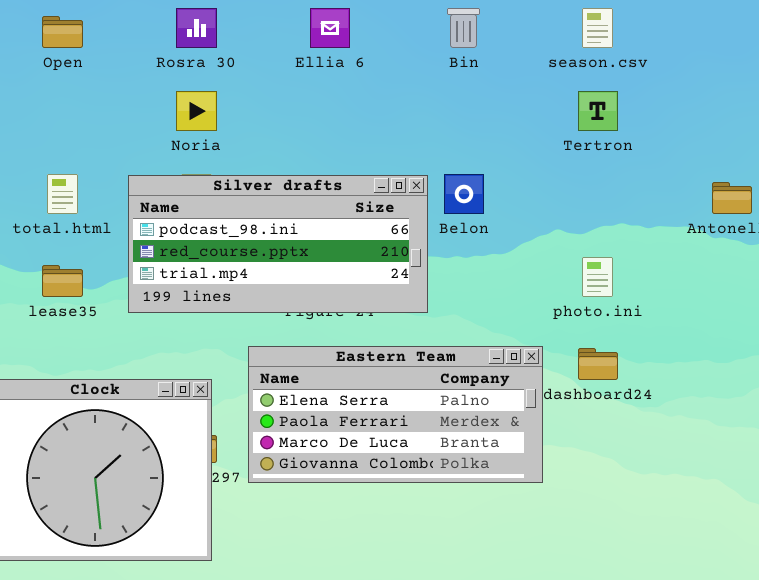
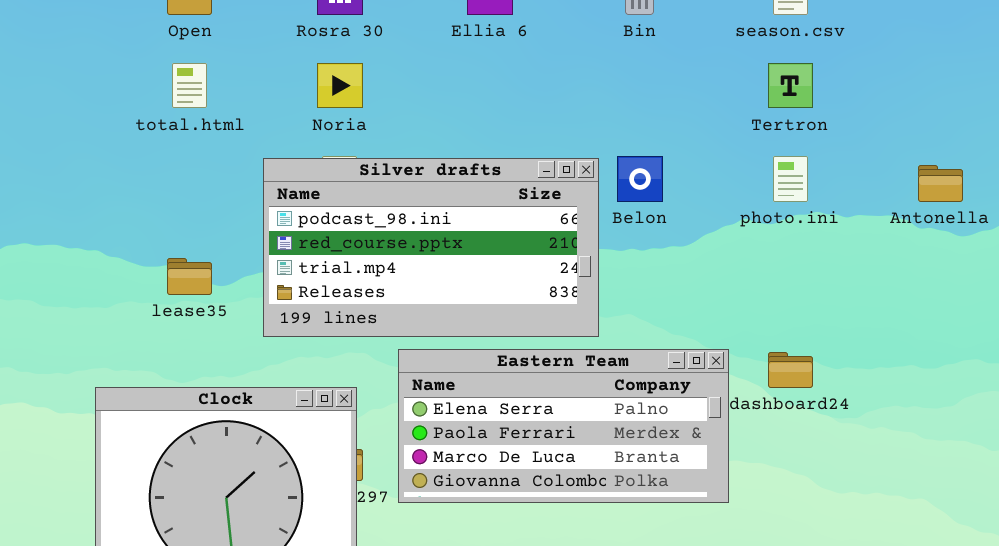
total.html: [47,174,78,214] -> [172,63,207,108], moved
Silver drafts: [128,175,428,313] -> [263,158,599,337], resized
photo.ini: [582,257,613,297] -> [773,156,808,202], moved

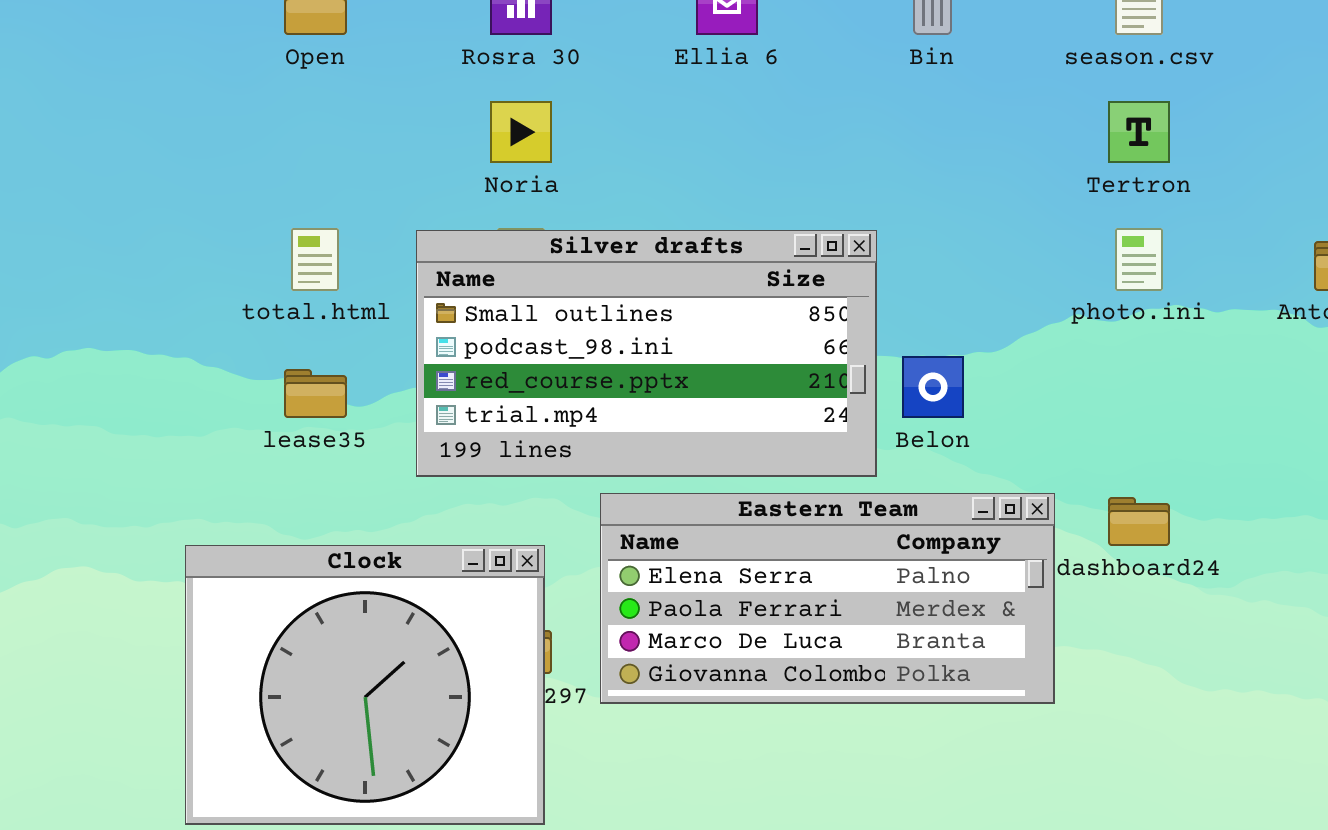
total.html: [172,63,207,108] -> [291,228,339,291], moved
Belon: [617,156,663,202] -> [902,356,964,418], moved
Silver drafts: [263,158,599,337] -> [416,230,877,477], scrolled up 1 row

